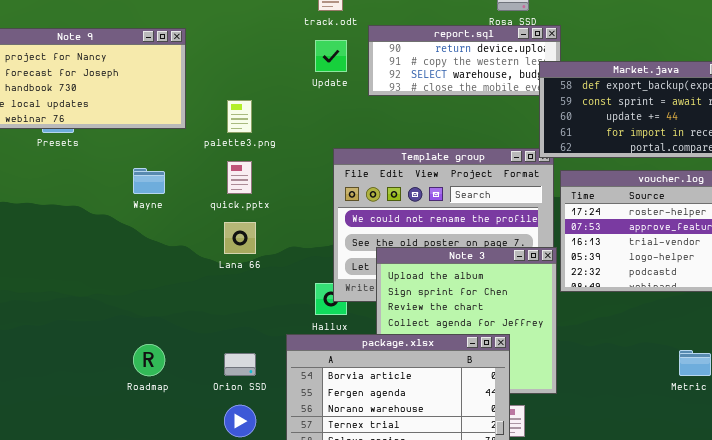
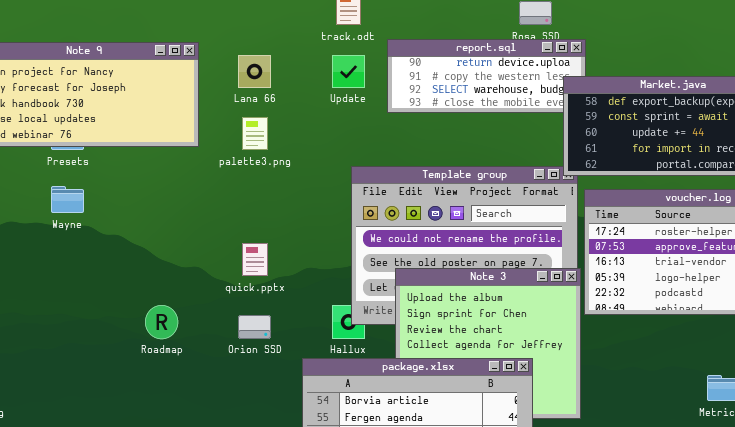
quick.pptx: [227,161,252,194] -> [242,243,268,276], moved
Wayne: [133,168,165,194] -> [51,186,84,213], moved
Lana 66: [224,222,256,254] -> [238,55,271,88], moved
Roadmap: [133,344,165,376] -> [145,305,178,339], moved
Orion SSD: [224,353,256,376] -> [238,315,271,339], moved

